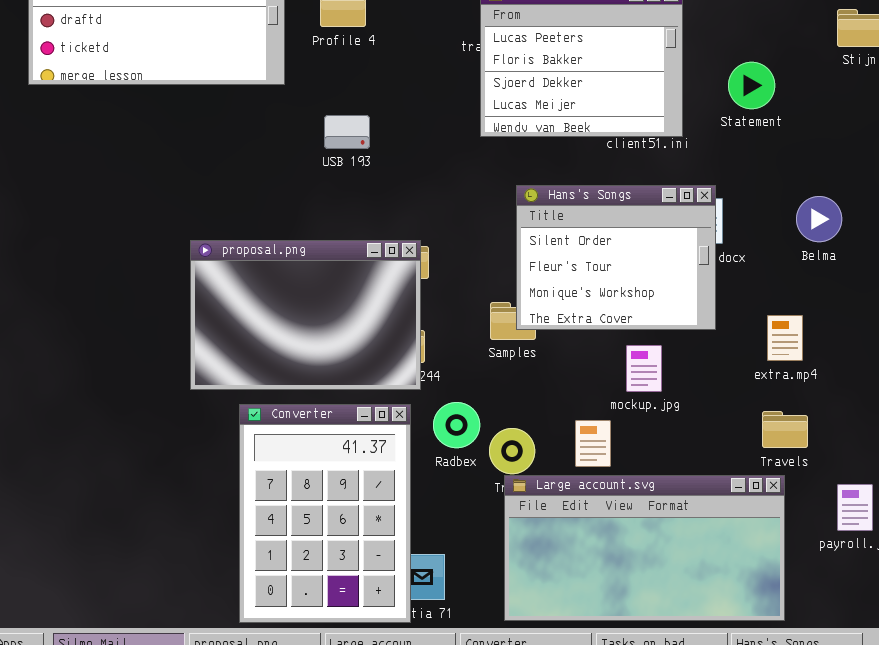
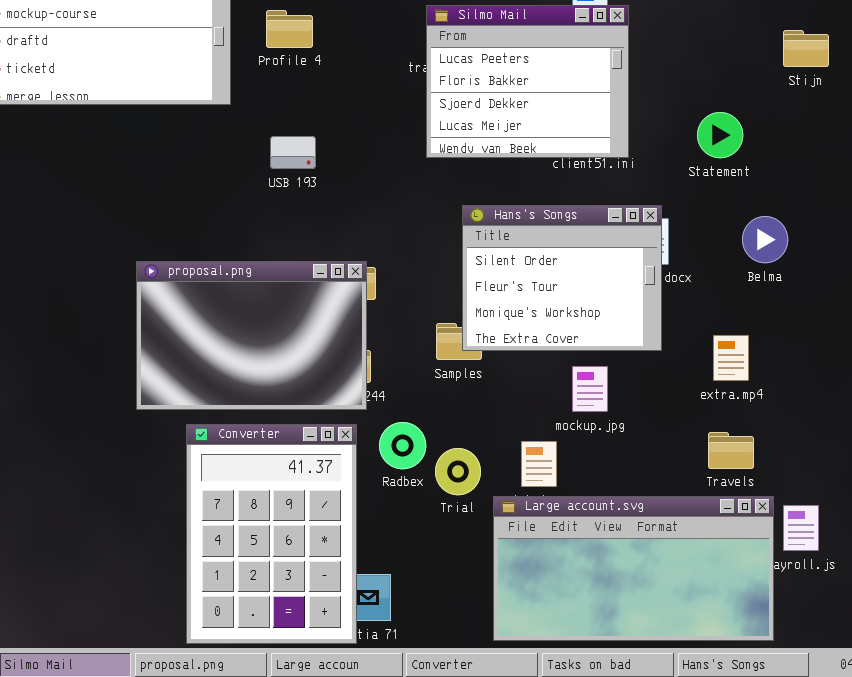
Statement: [728,62,775,109] -> [697,112,743,158], moved
Large account.svg: [504,475,785,621] -> [493,496,774,641], moved

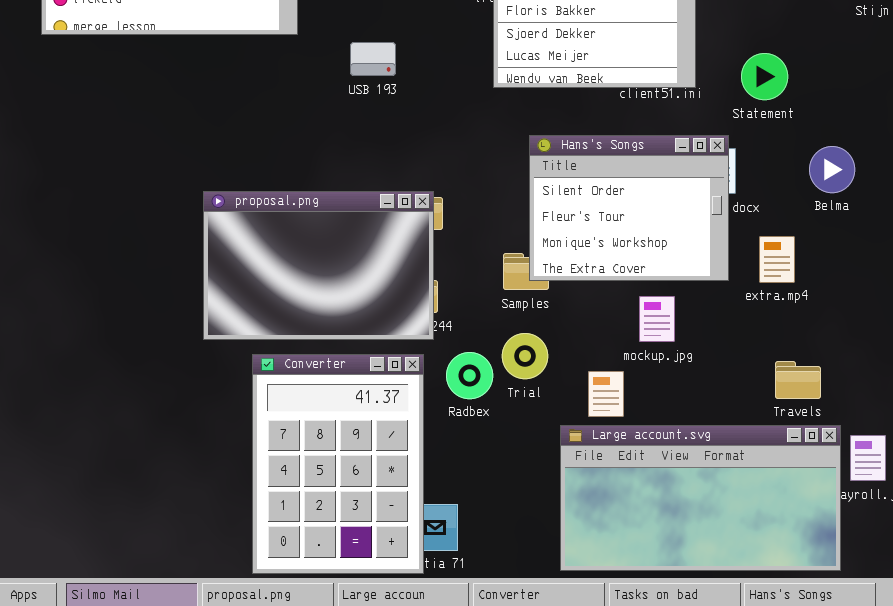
Statement: [697,112,743,158] -> [741,53,788,100], moved
USB 193: [270,136,316,169] -> [350,42,396,76], moved
extra.mp4: [713,335,749,381] -> [759,236,795,283], moved
Trial: [435,448,481,495] -> [502,333,548,379], moved

